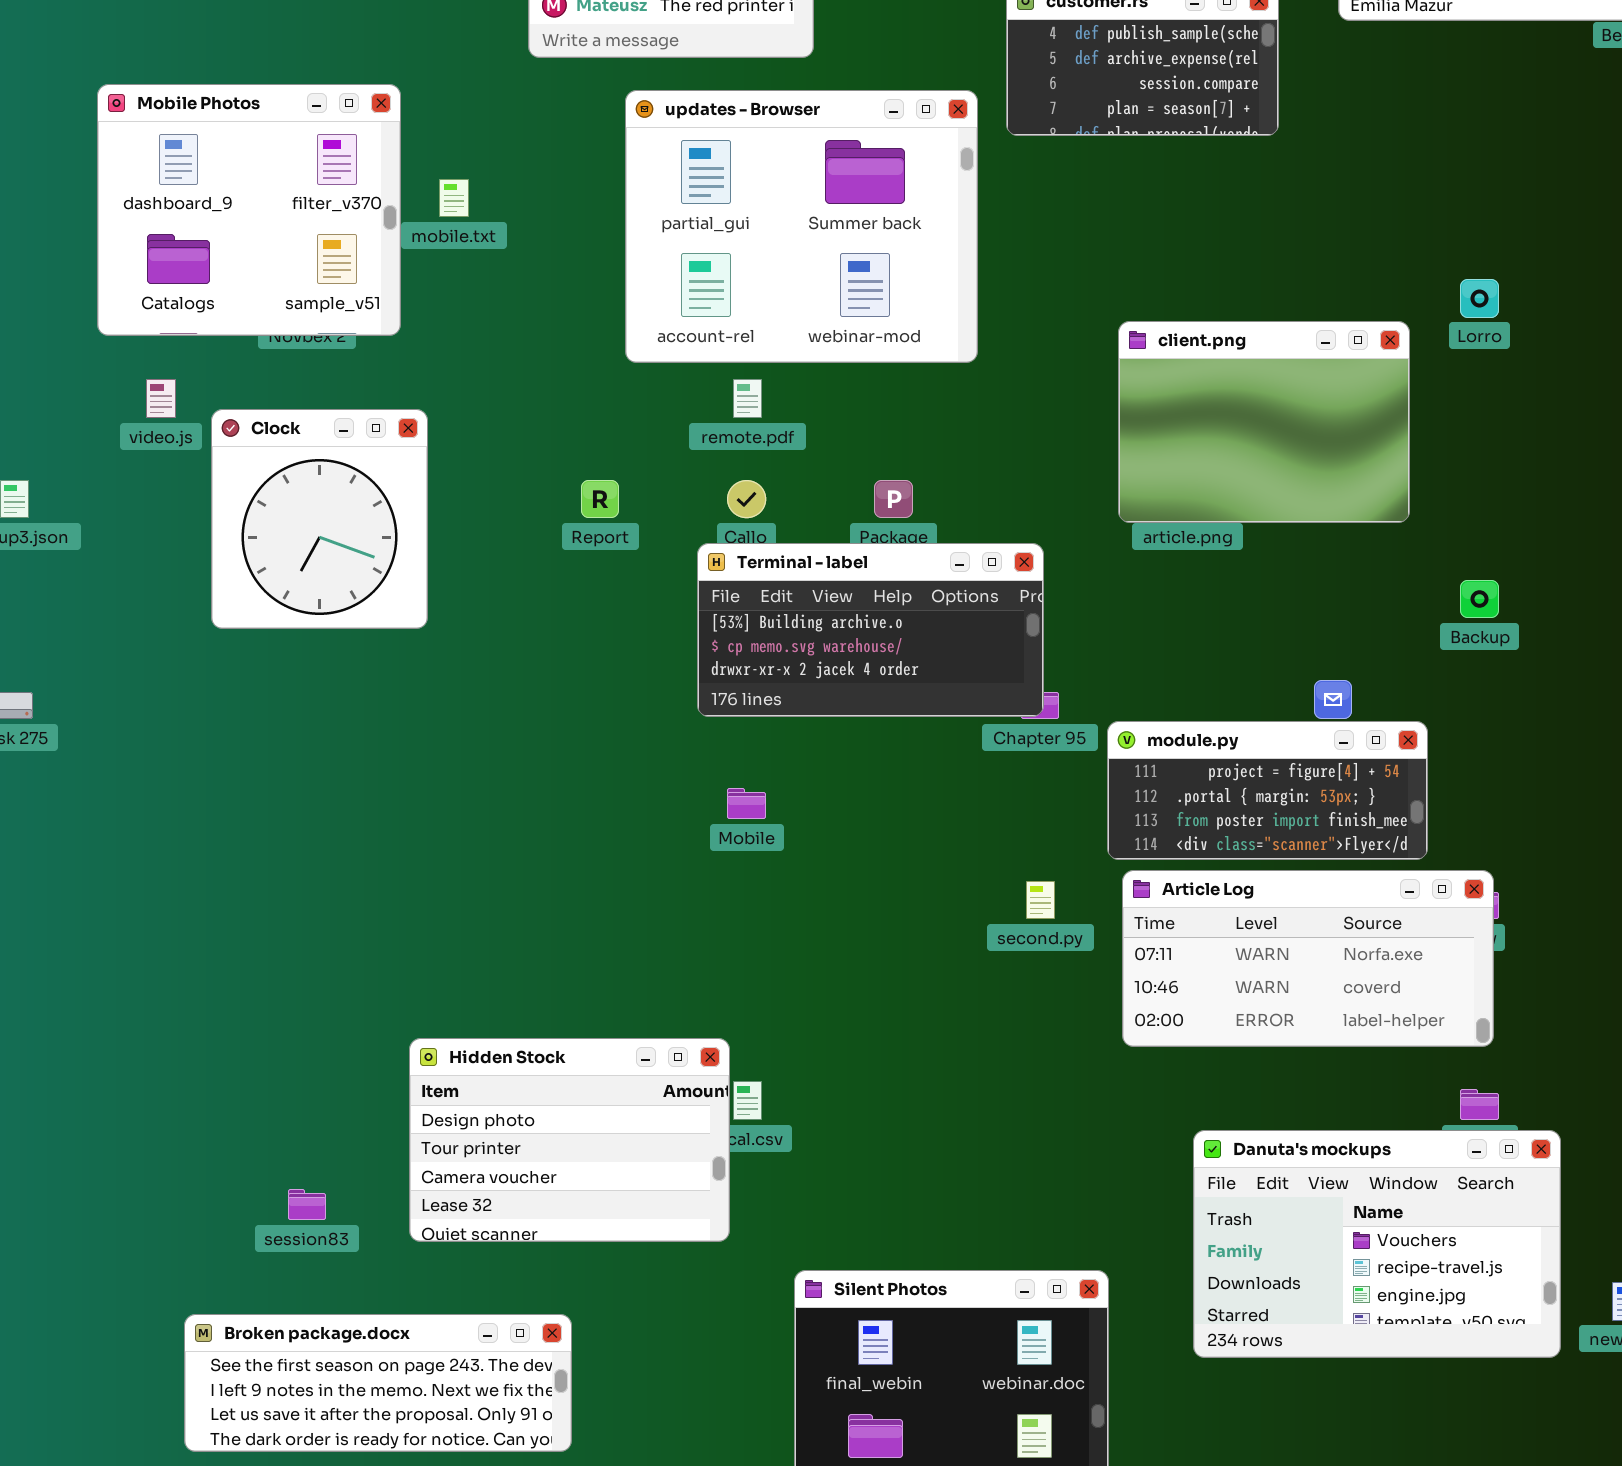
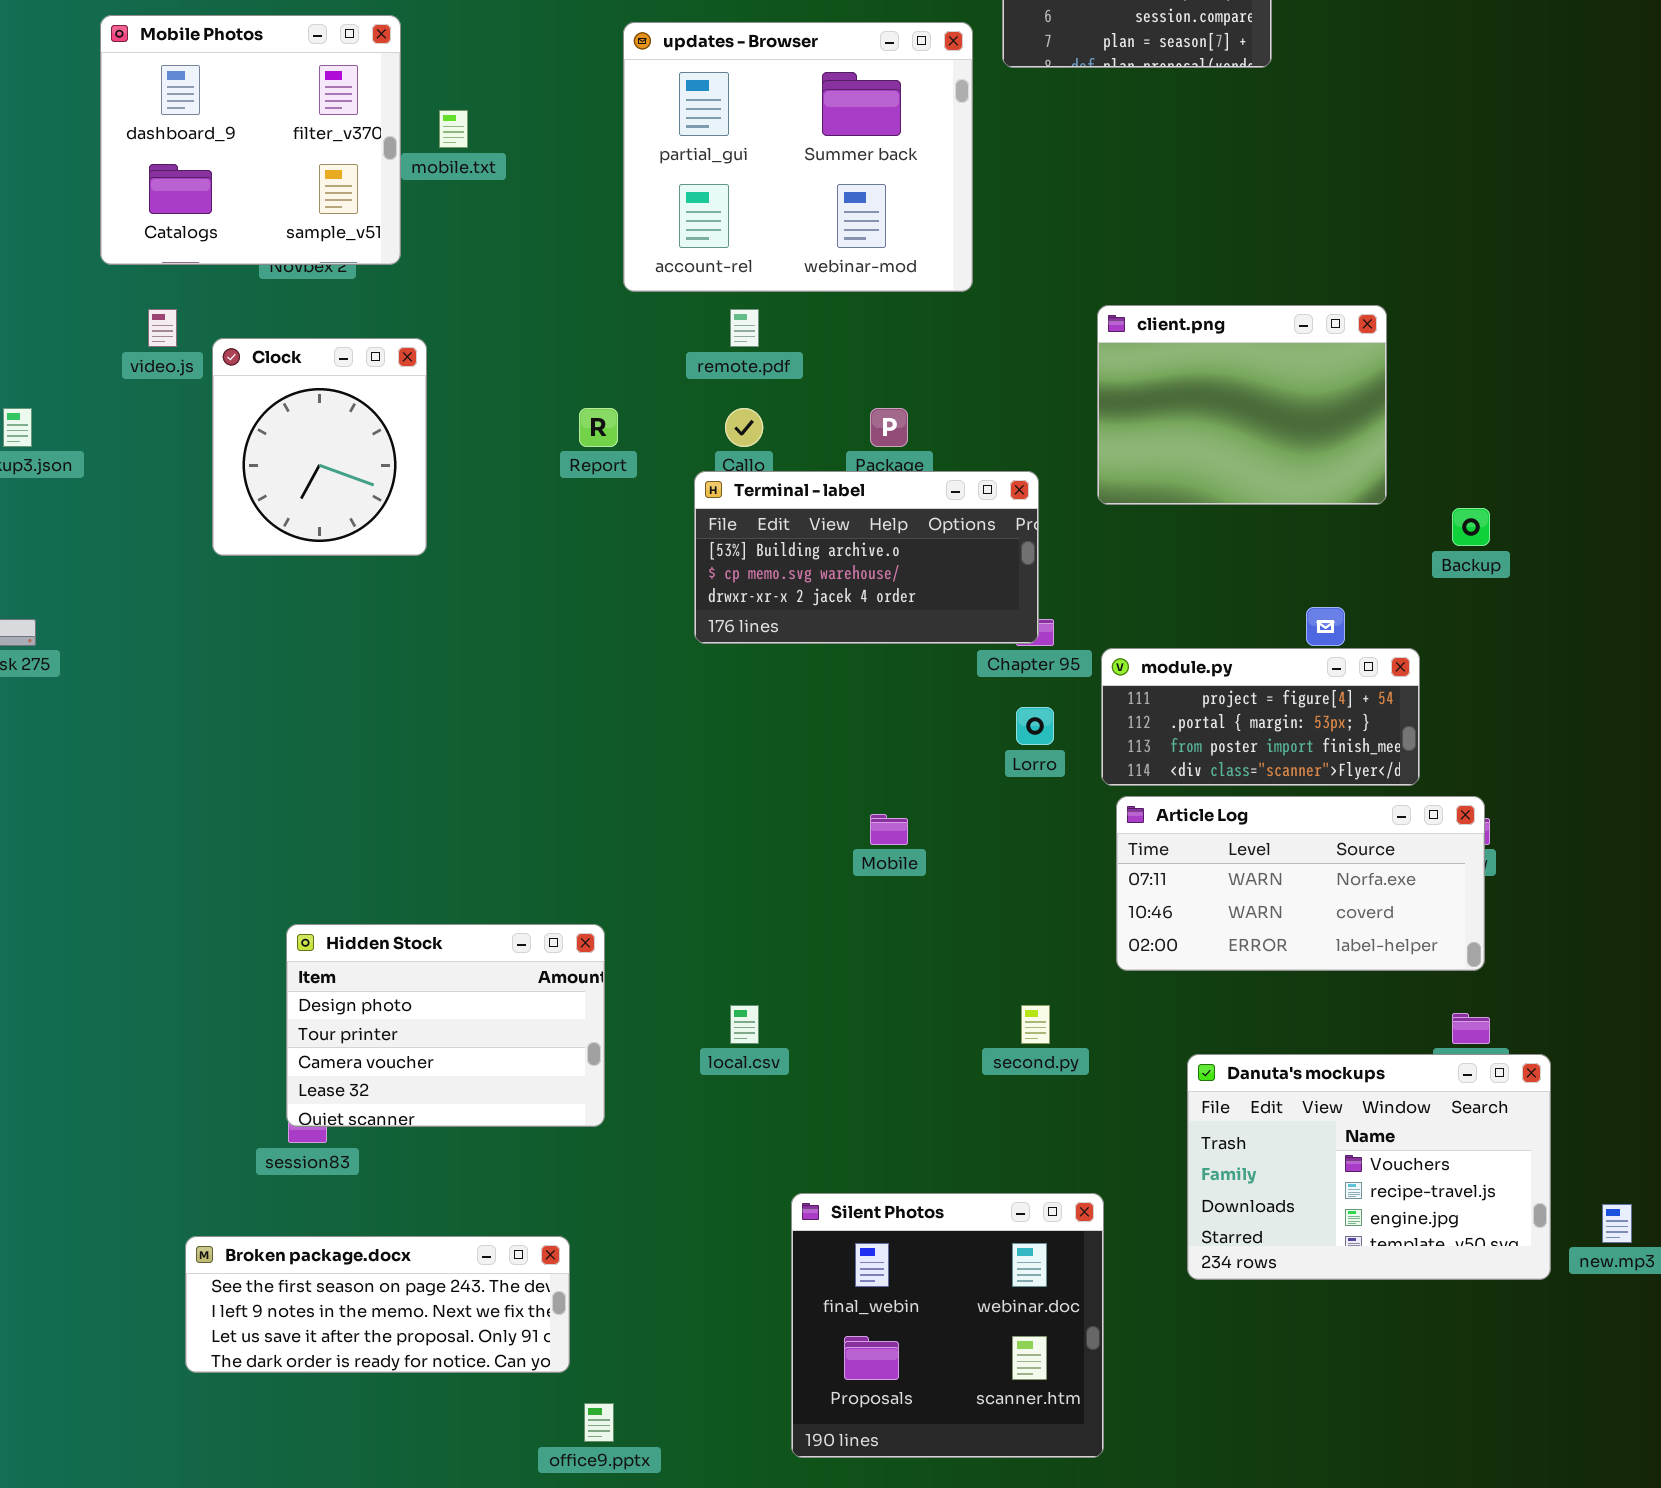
Lorro: [1460,279,1499,318] -> [1016,707,1054,745], moved
client.png: [1118,321,1410,523] -> [1097,305,1387,505], moved
Mobile: [727,788,766,819] -> [870,814,908,845], moved
second.py: [1026,881,1055,919] -> [1021,1005,1050,1044], moved
Hidden Stock: [409,1038,730,1242] -> [286,924,605,1127], moved

